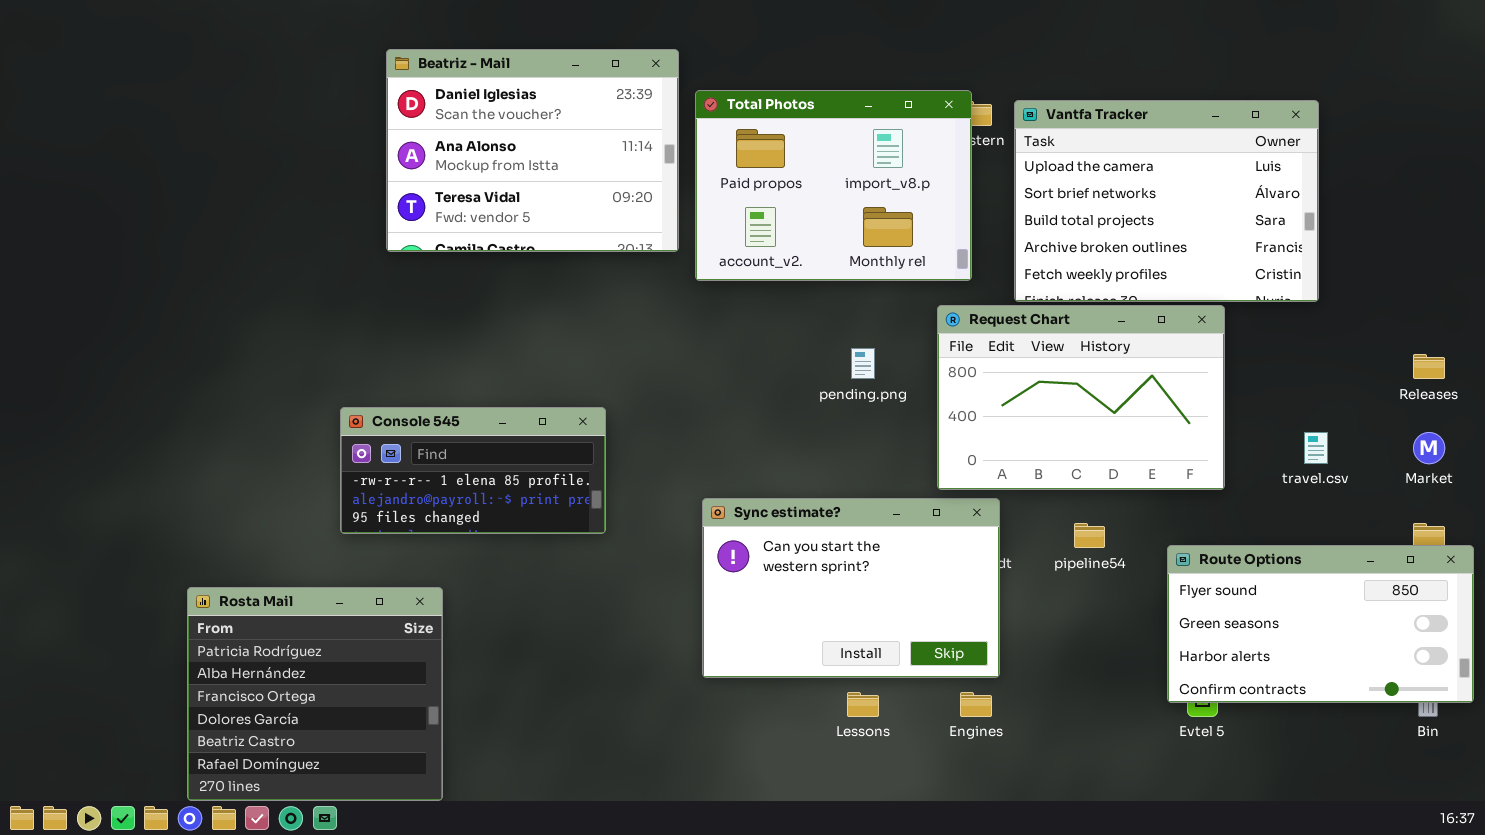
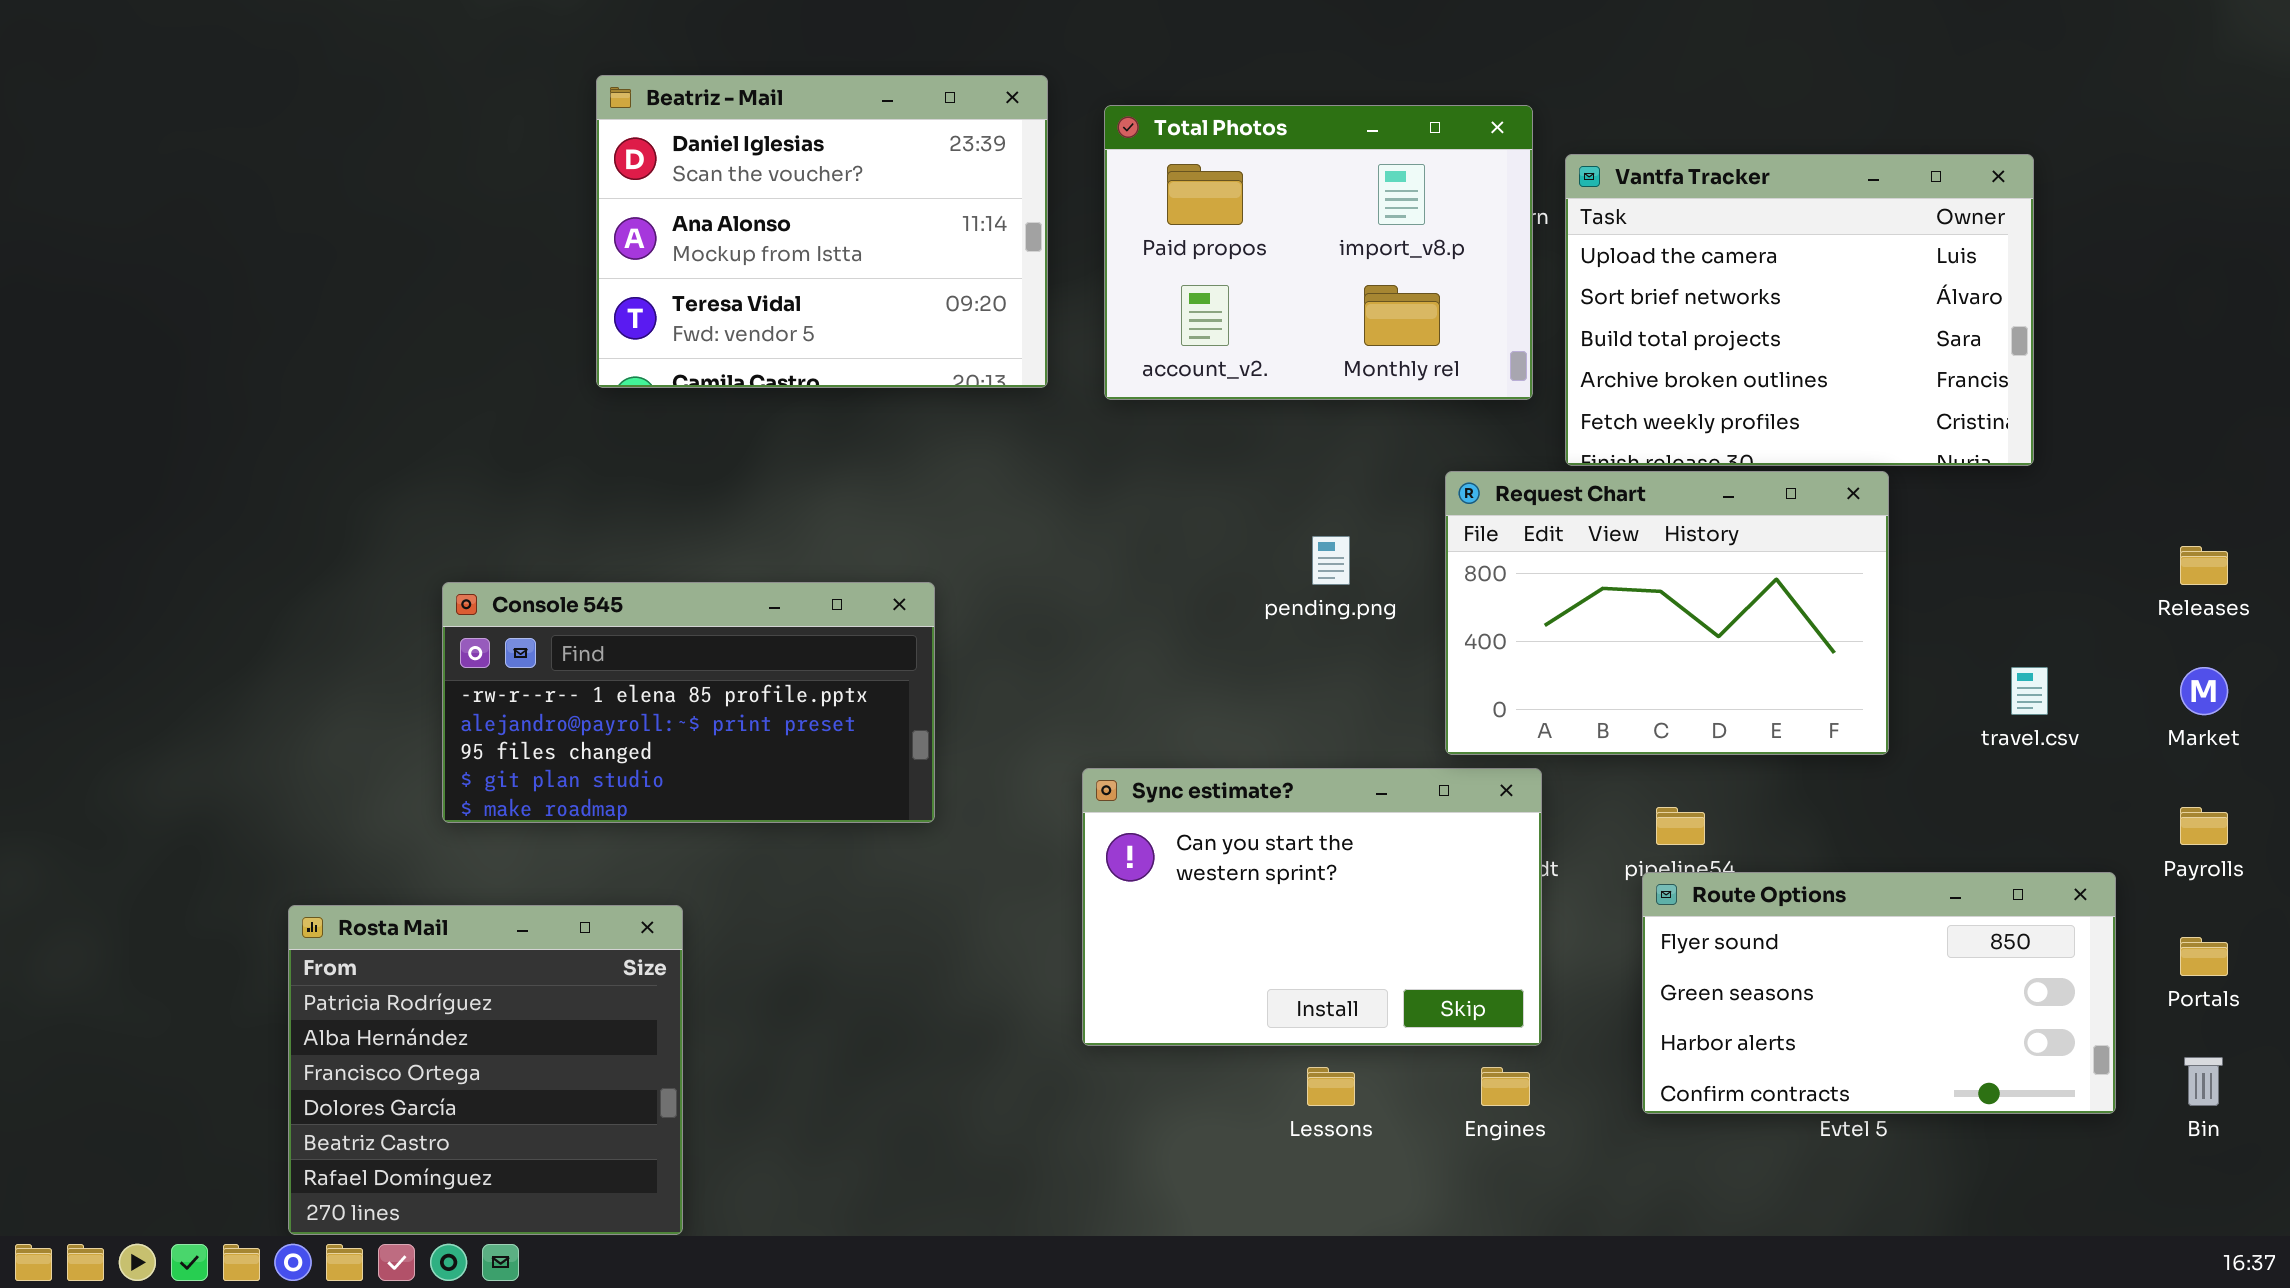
Total Photos: [695,90,972,281] -> [1104,105,1533,400], moved
Console 545: [340,407,606,534] -> [442,582,935,823], resized
Route Options: [1167,545,1474,703] -> [1642,872,2116,1114], moved

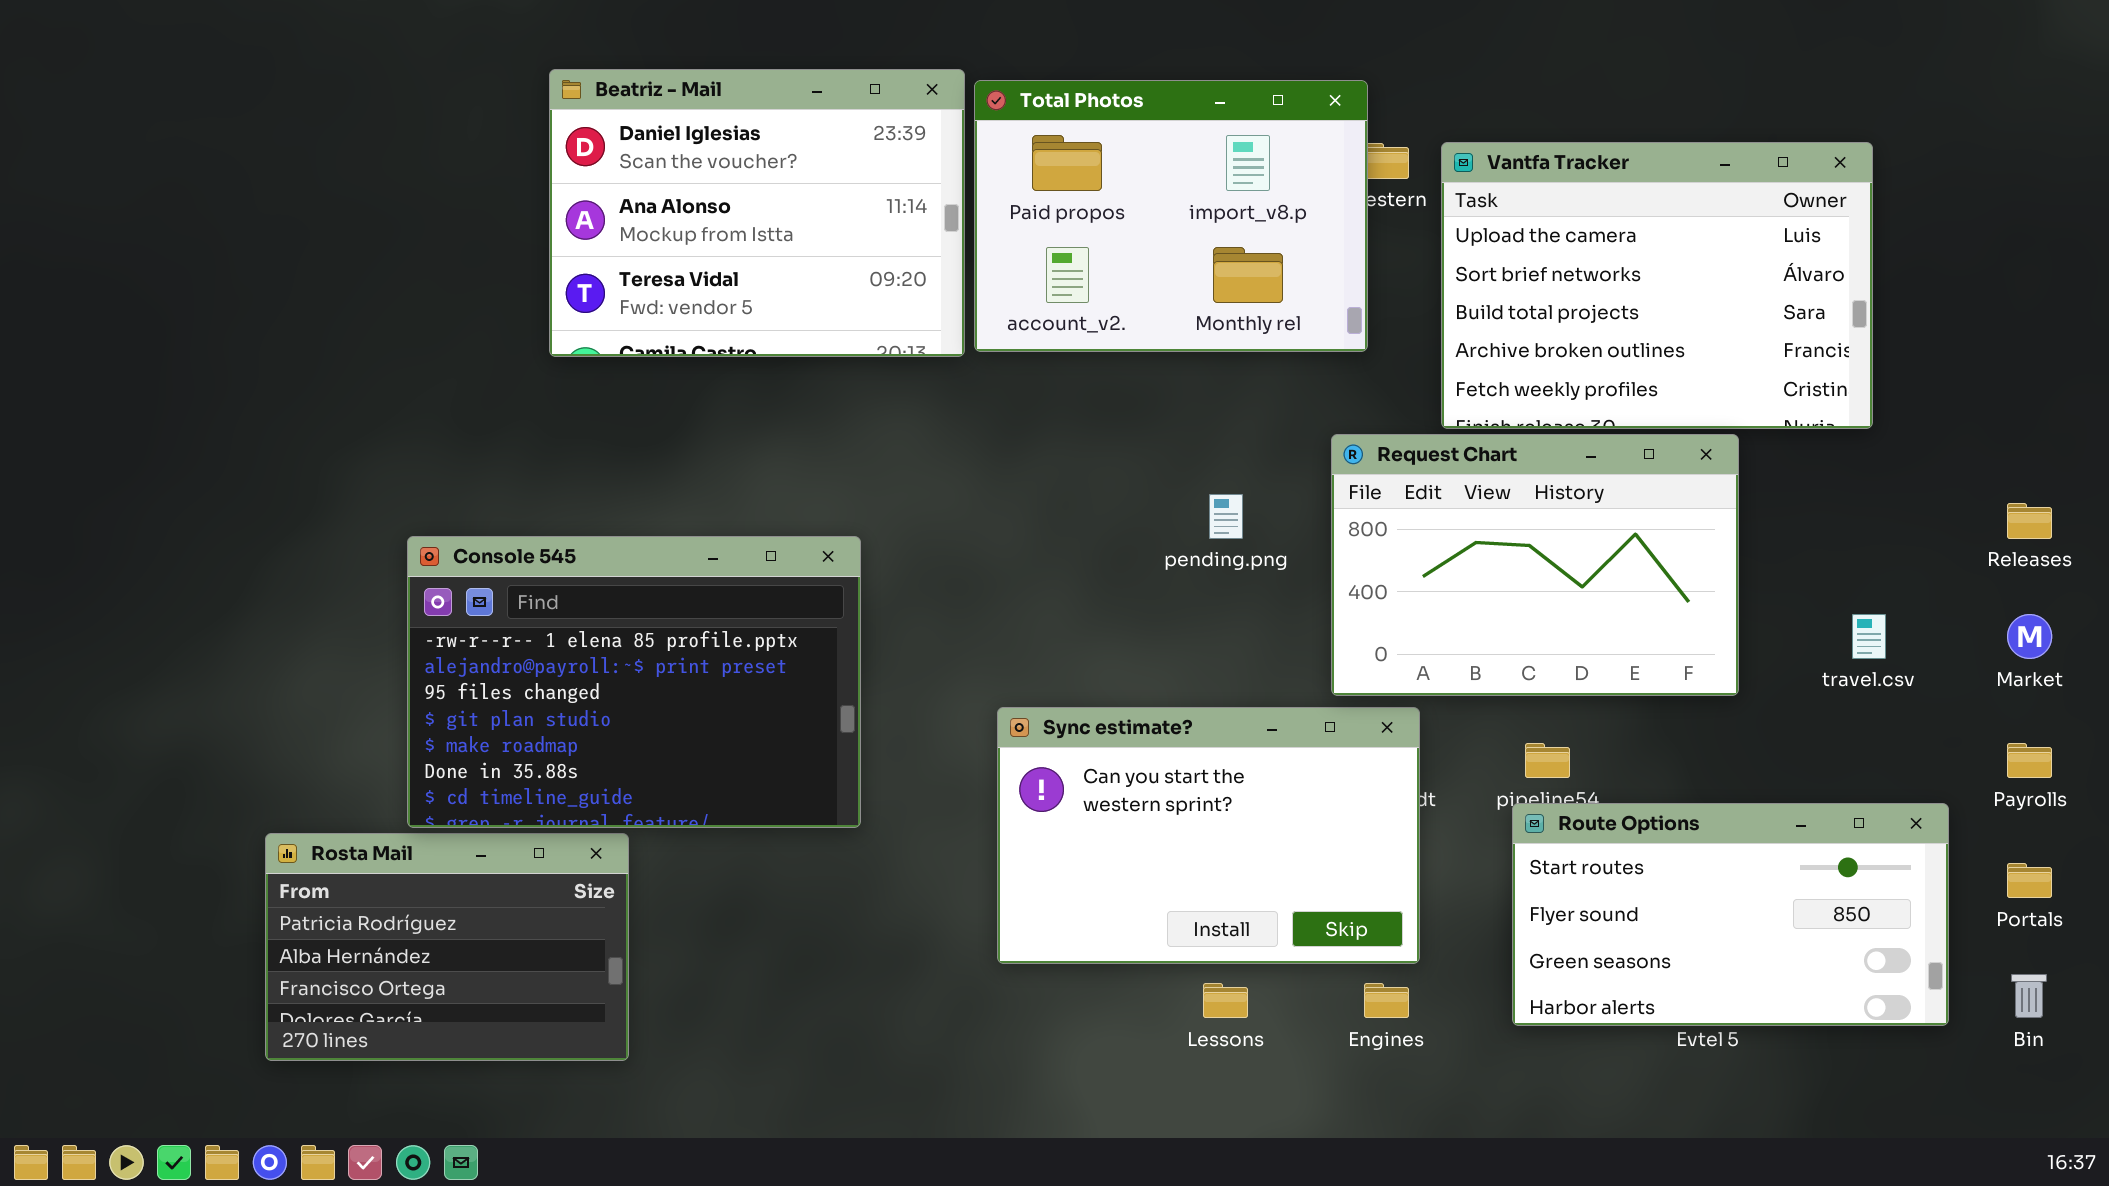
Total Photos: [1104,105,1533,400] -> [974,80,1368,352], moved
Console 545: [442,582,935,823] -> [407,536,861,828], resized
Route Options: [1642,872,2116,1114] -> [1512,803,1949,1026], scrolled up 1 row
Rosta Mail: [288,905,683,1235] -> [265,833,629,1061], resized

